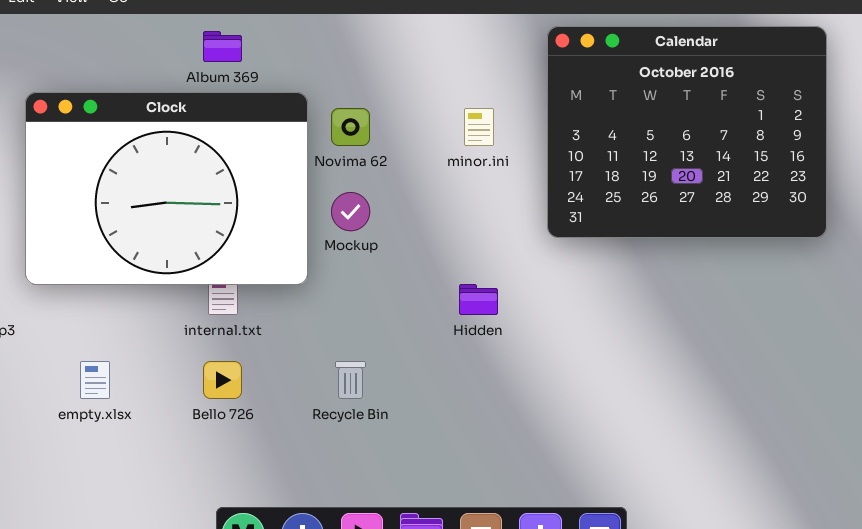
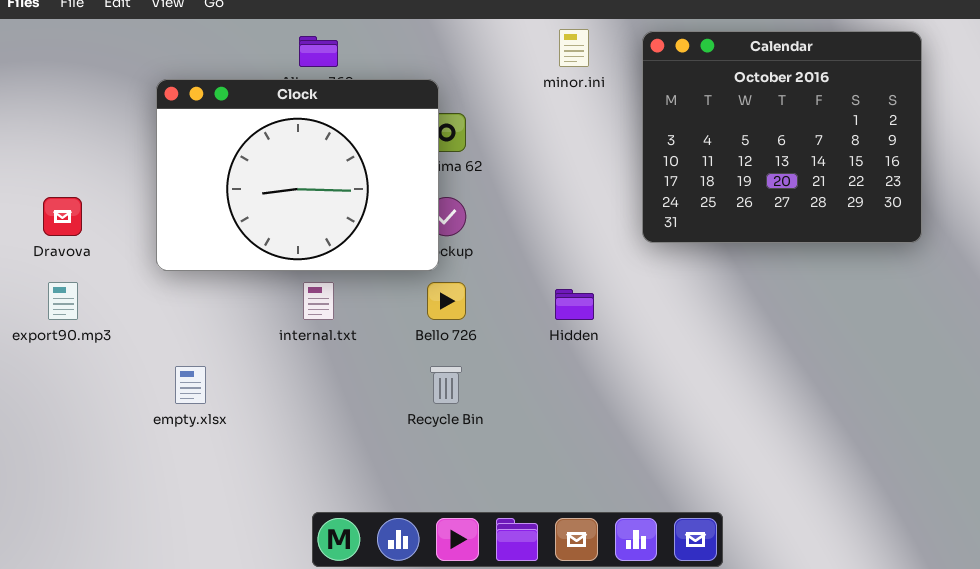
Clock: [25,92,308,285] -> [156,79,439,271], moved
minor.ini: [464,108,494,146] -> [559,29,589,67], moved
Bello 726: [203,361,242,399] -> [427,282,466,320], moved

